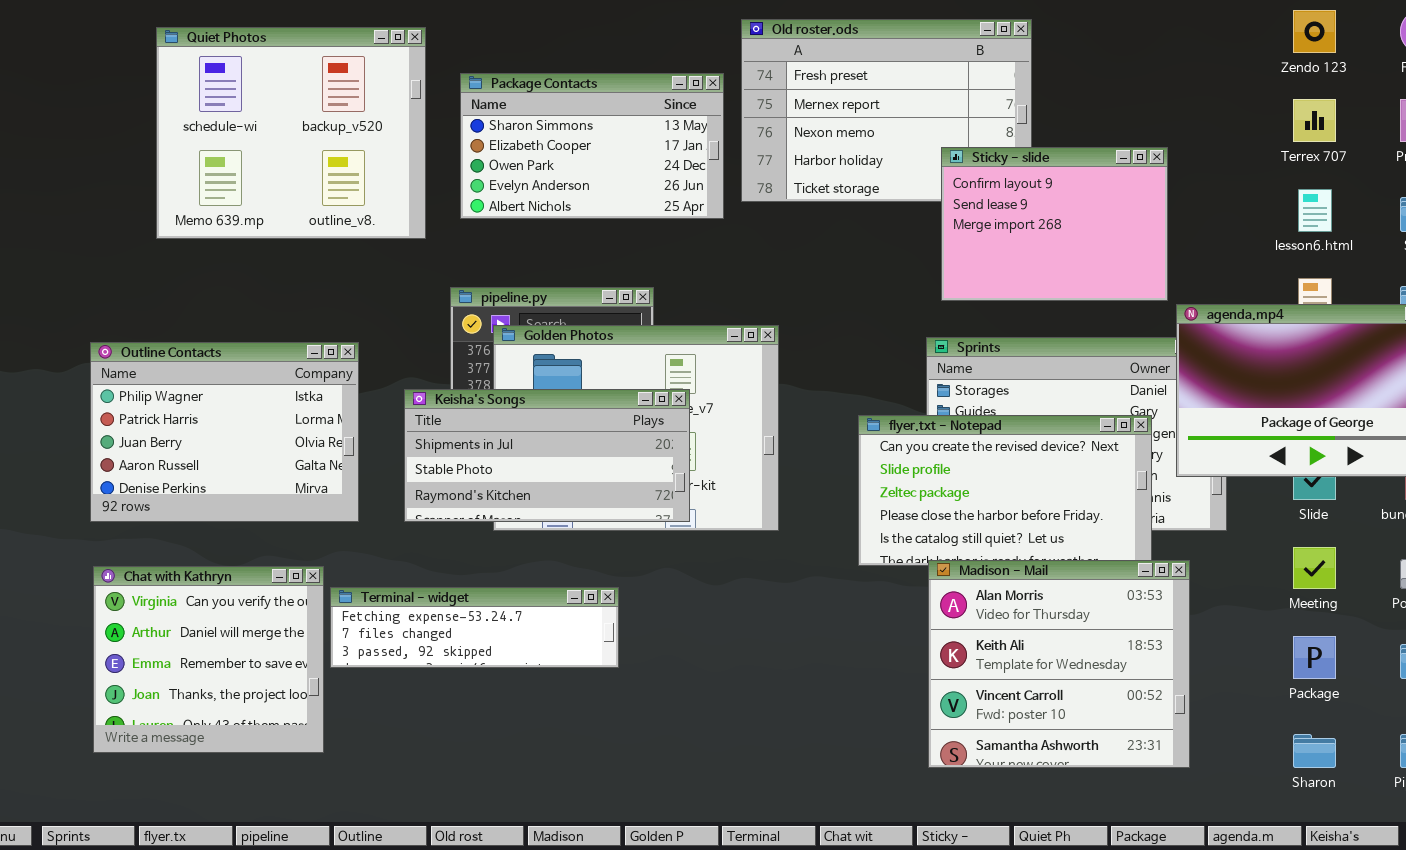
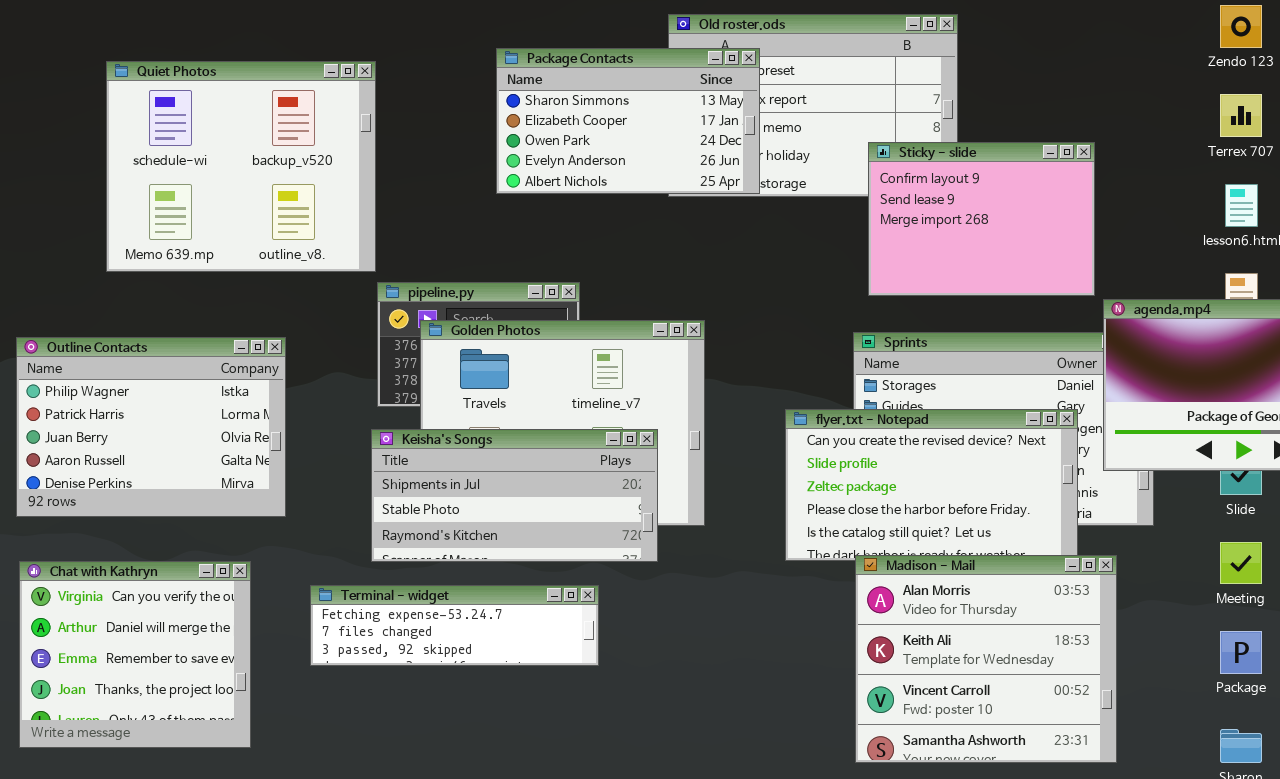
Quiet Photos: [156,27,426,239] -> [106,61,376,272], moved
Package Contacts: [460,73,724,219] -> [496,48,760,194], moved
Keisha's Songs: [404,389,690,522] -> [371,429,658,562], moved
Terminal - widget: [330,587,619,668] -> [310,585,599,666], moved

